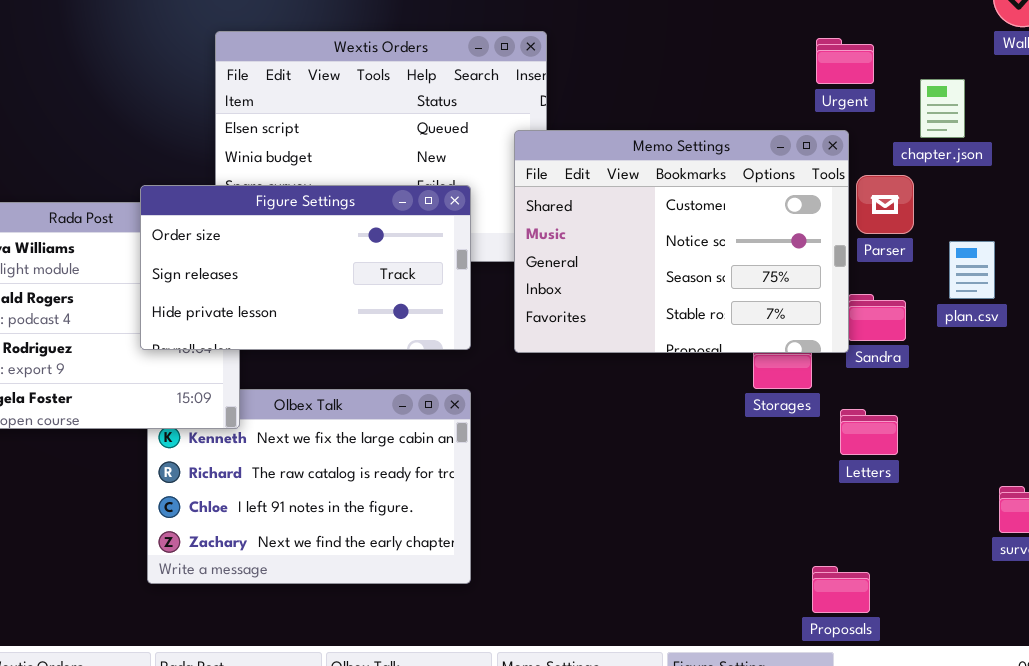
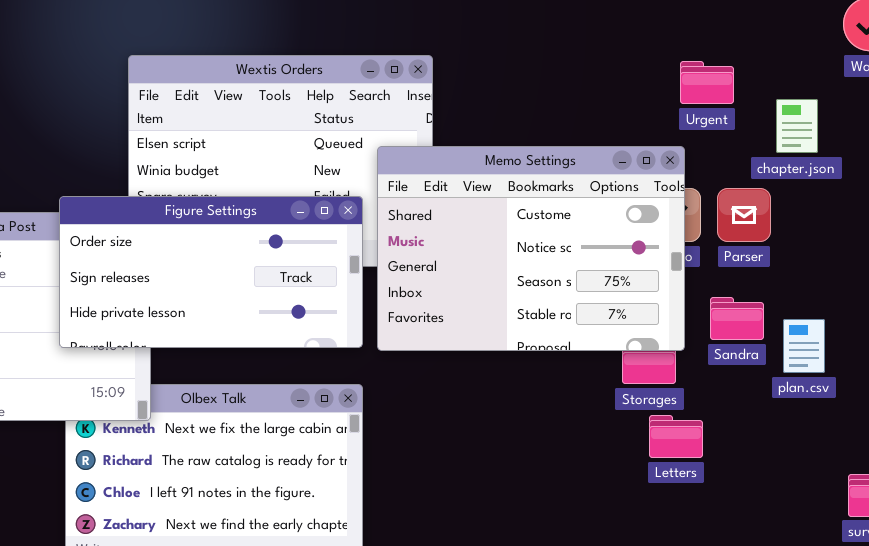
Memo Settings: [514,130,849,353] -> [377,146,685,351], moved
plan.csv: [949,241,995,299] -> [783,319,825,373], moved
Letters: [840,409,898,455] -> [649,415,703,458], moved

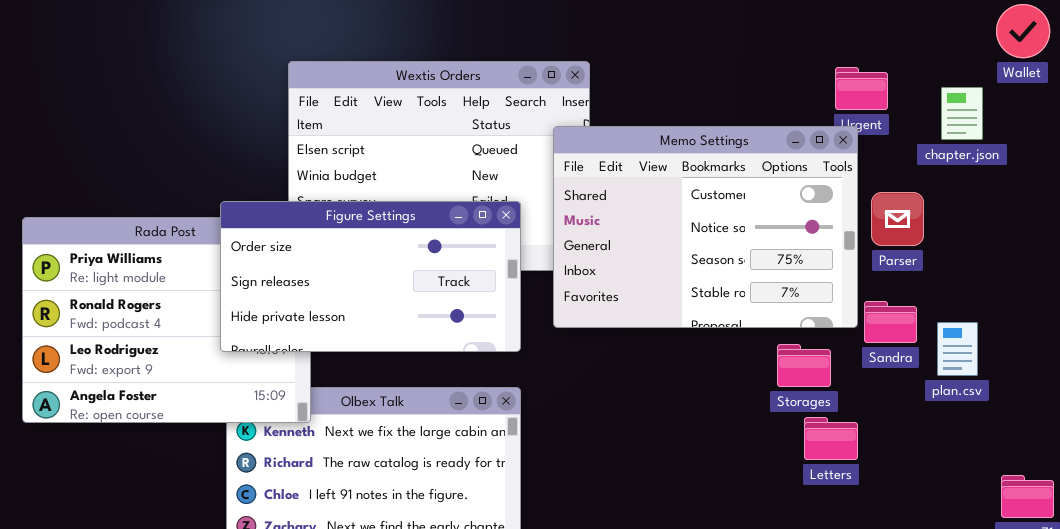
chapter.json: [776,99,818,153] -> [941,87,983,140], moved
Memo Settings: [377,146,685,351] -> [553,126,858,328], moved

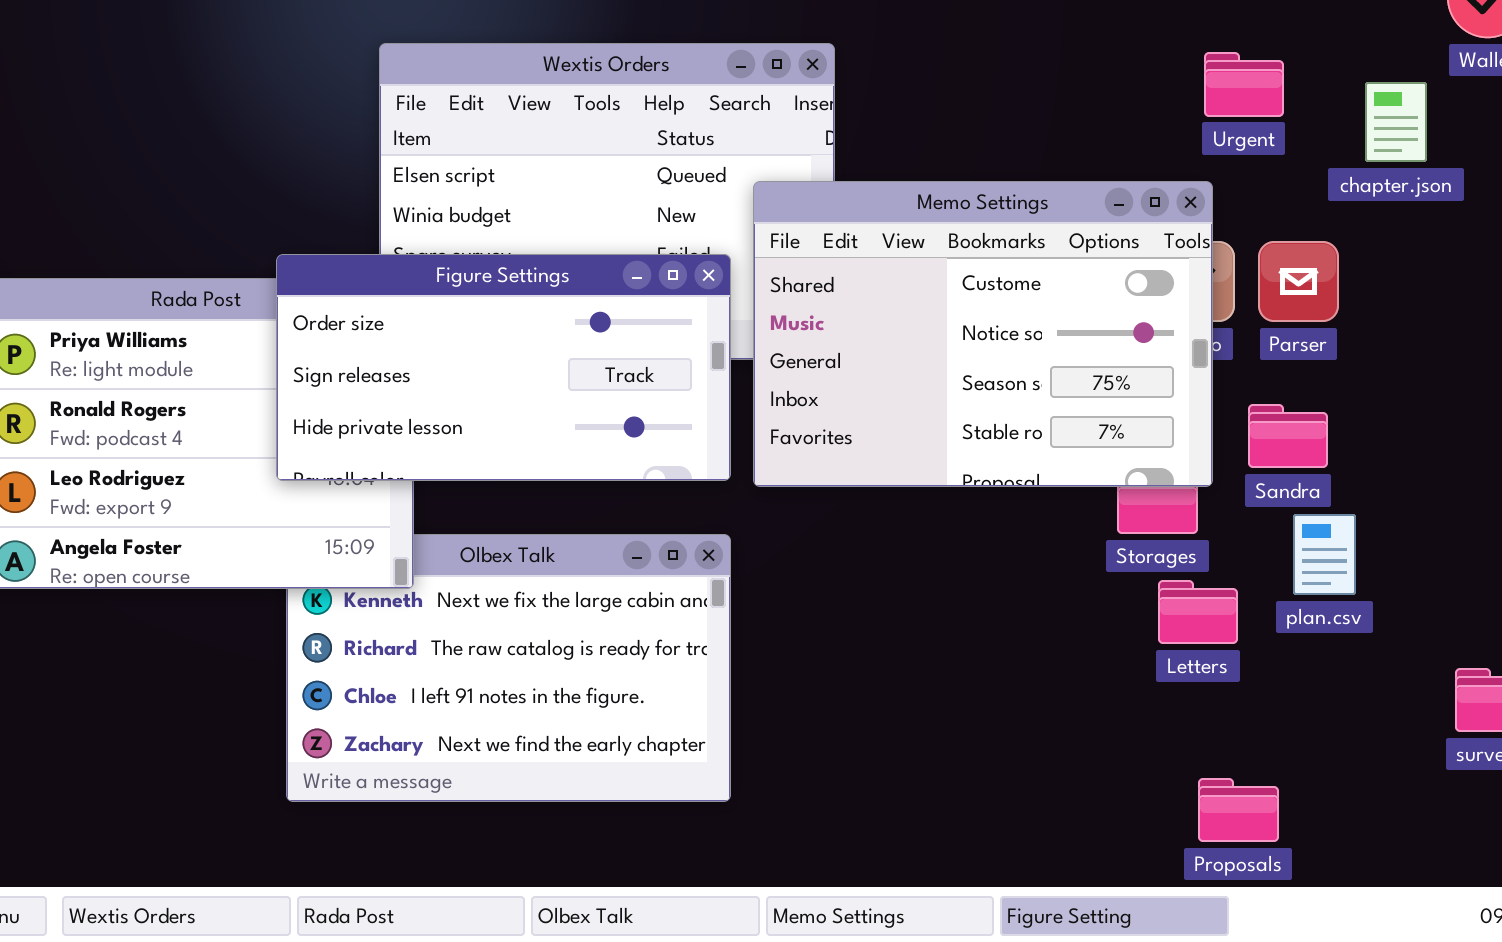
Memo Settings: [553,126,858,328] -> [753,181,1213,487], moved
plan.csv: [937,322,978,376] -> [1293,514,1356,595], moved

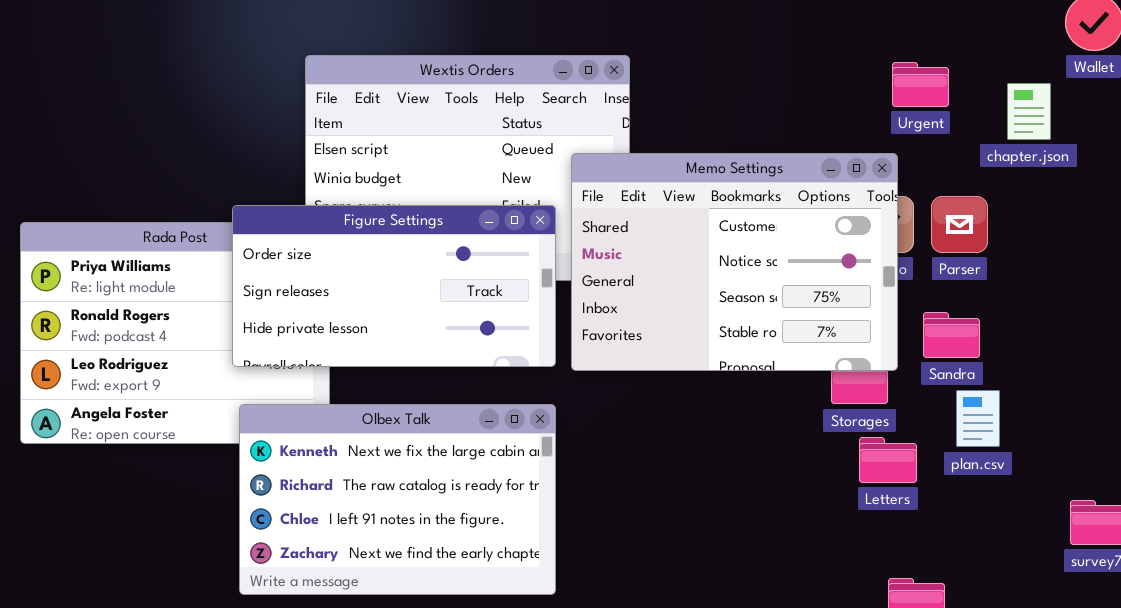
Olbex Talk: [286,534,731,802] -> [239,404,556,595], raised

